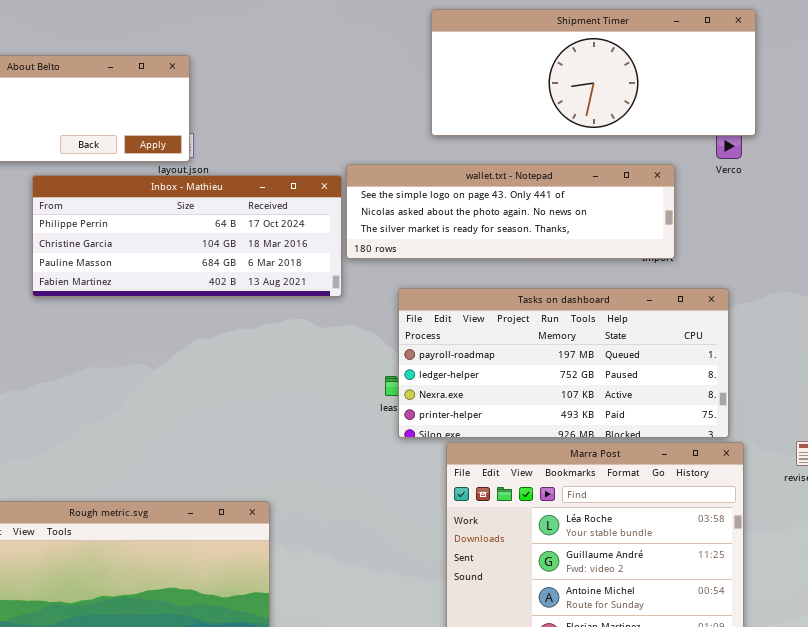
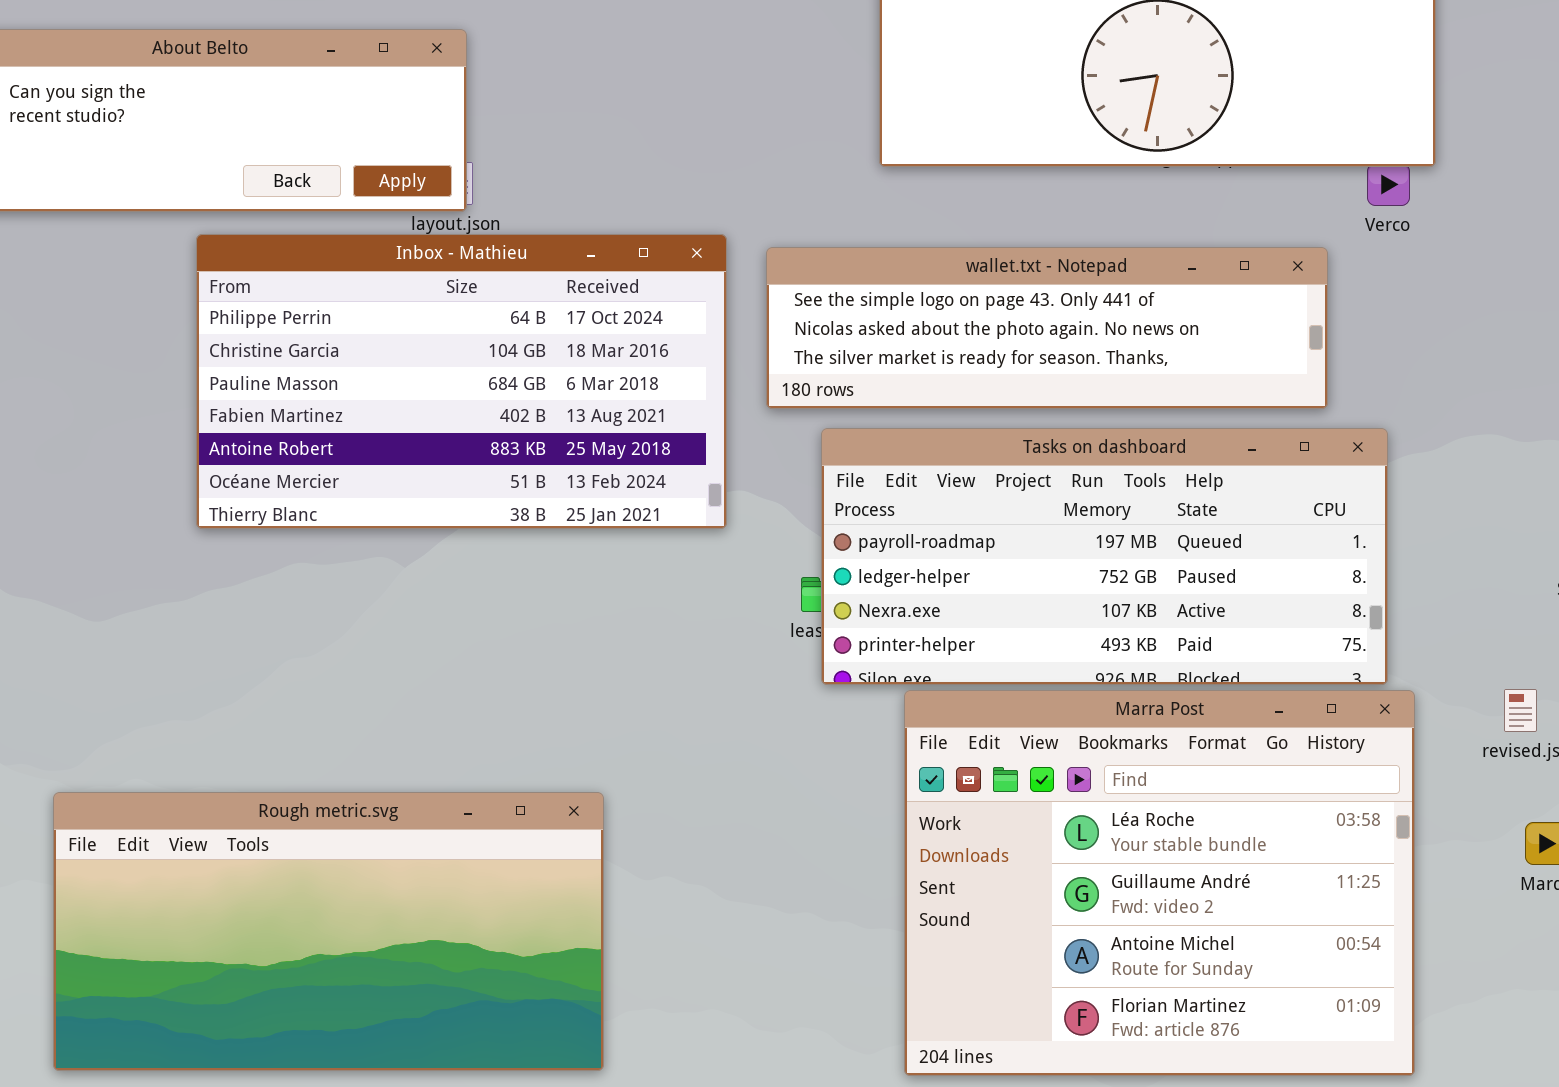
wallet.txt - Notepad: [346,164,675,259] -> [766,247,1328,409], moved
Inbox - Mathieu: [32,175,342,297] -> [196,234,727,529], resized

